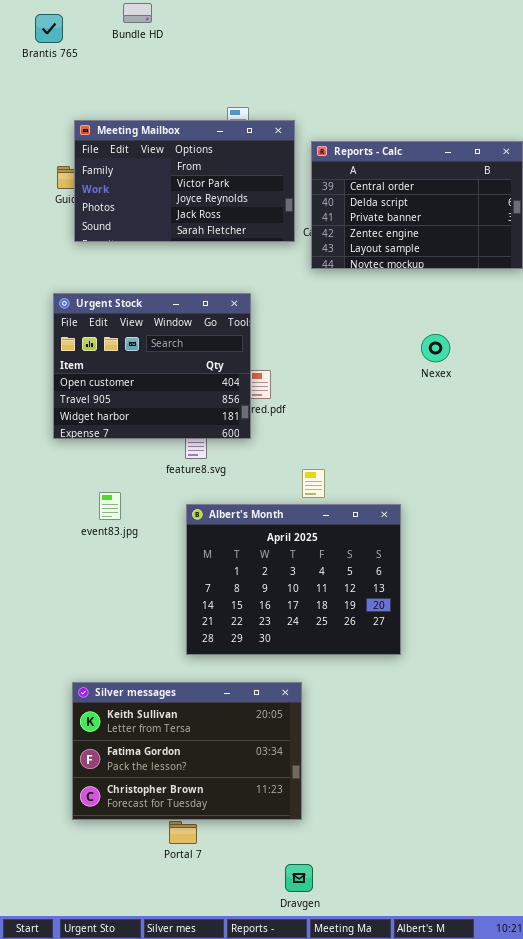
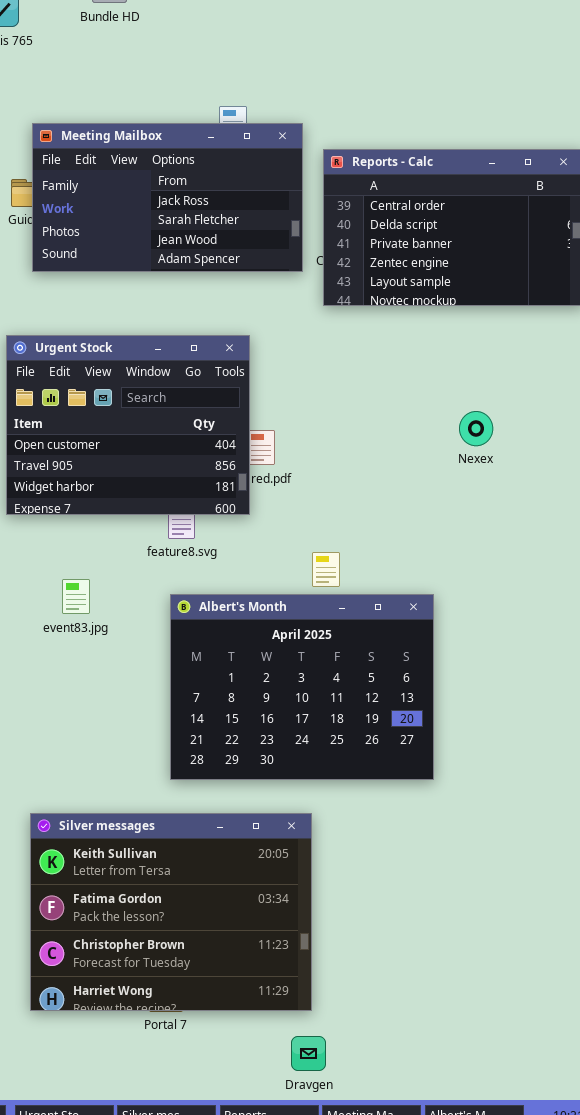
Meeting Mailbox: [74,120,295,242] -> [32,123,303,272], scrolled down 2 rows
Nexex: [421,334,450,362] -> [459,411,493,446], moved
Silver messages: [72,682,302,820] -> [30,813,312,1011], resized

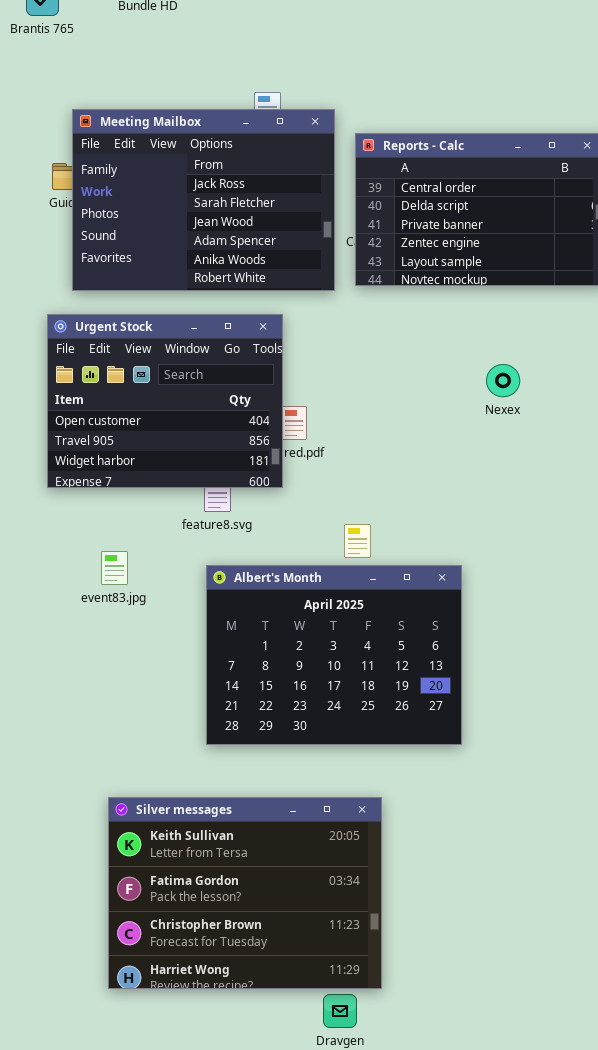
Meeting Mailbox: [32,123,303,272] -> [72,109,335,291], resized
Nexex: [459,411,493,446] -> [486,364,520,397], moved
Silver messages: [30,813,312,1011] -> [108,797,382,989], moved

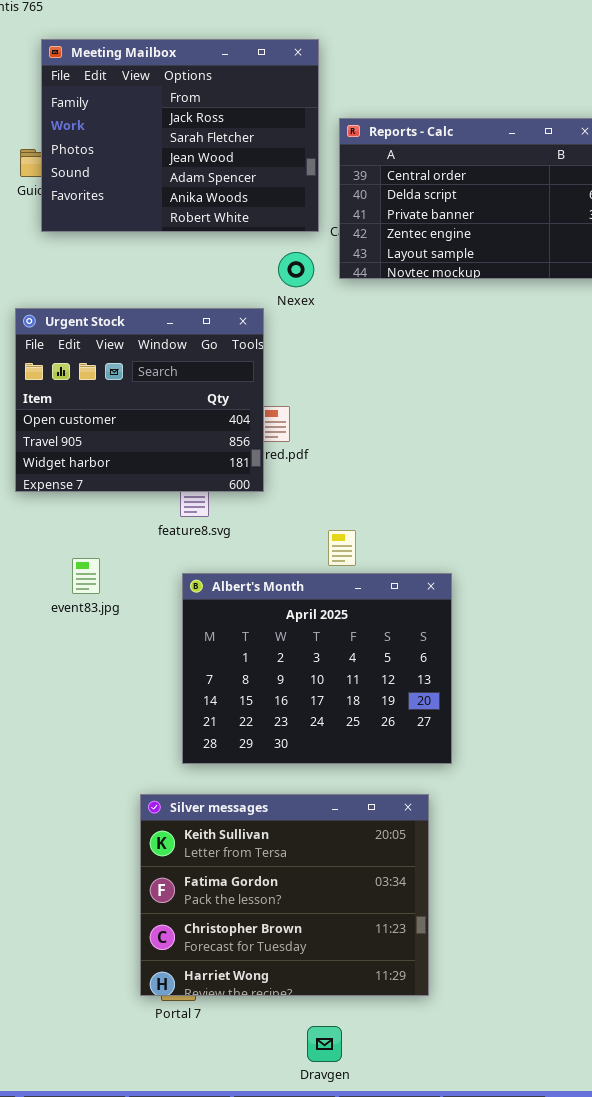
Meeting Mailbox: [72,109,335,291] -> [41,39,319,232], moved
Nexex: [486,364,520,397] -> [278,252,314,287], moved
Silver messages: [108,797,382,989] -> [140,794,429,996], moved

